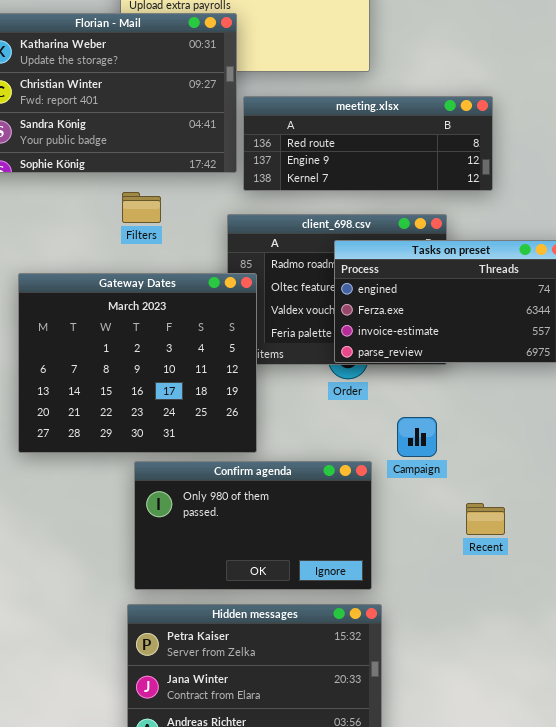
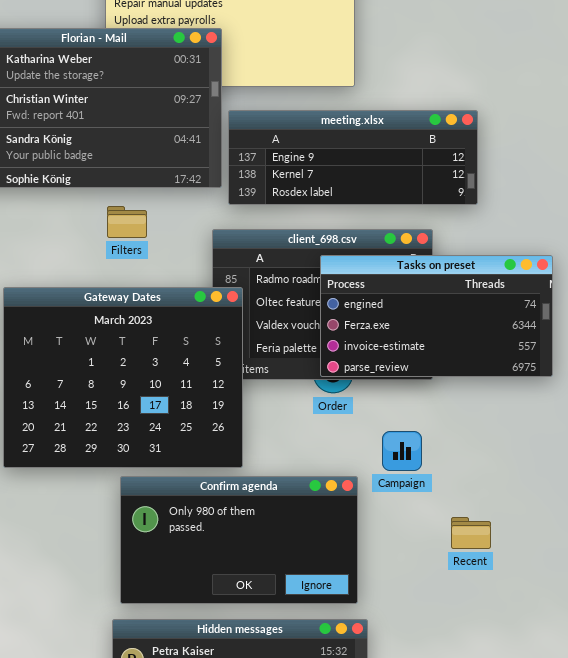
meeting.xlsx: [243,96,493,191] -> [228,110,478,205], scrolled down 1 row

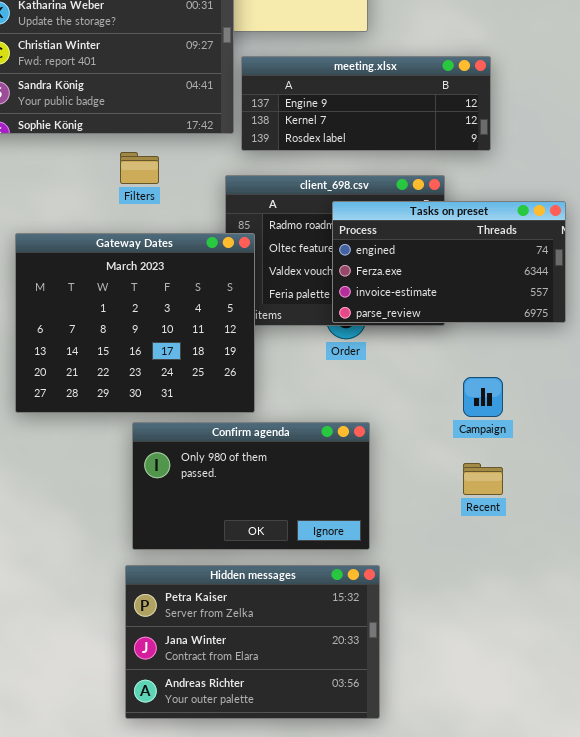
Campaign: [382,431,422,471] -> [463,377,503,417], moved

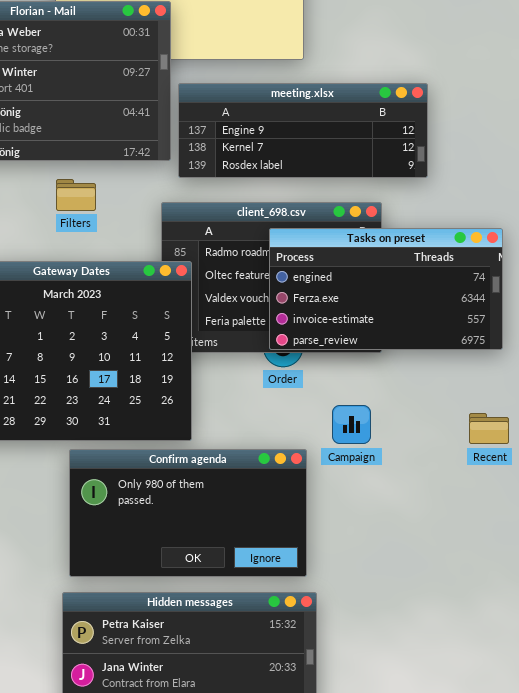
Campaign: [463,377,503,417] -> [332,405,371,444], moved
Recent: [463,463,503,495] -> [469,413,509,444], moved

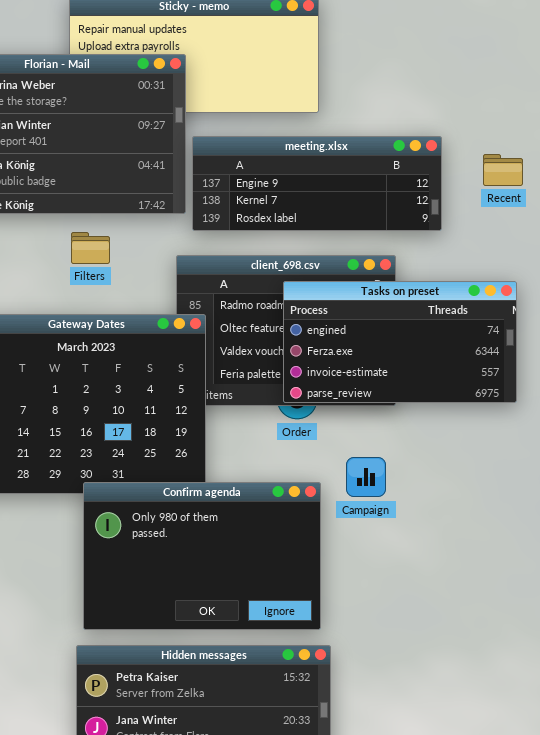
Recent: [469,413,509,444] -> [483,154,523,186], moved
Confirm agenda: [69,449,307,577] -> [83,482,321,630], resized

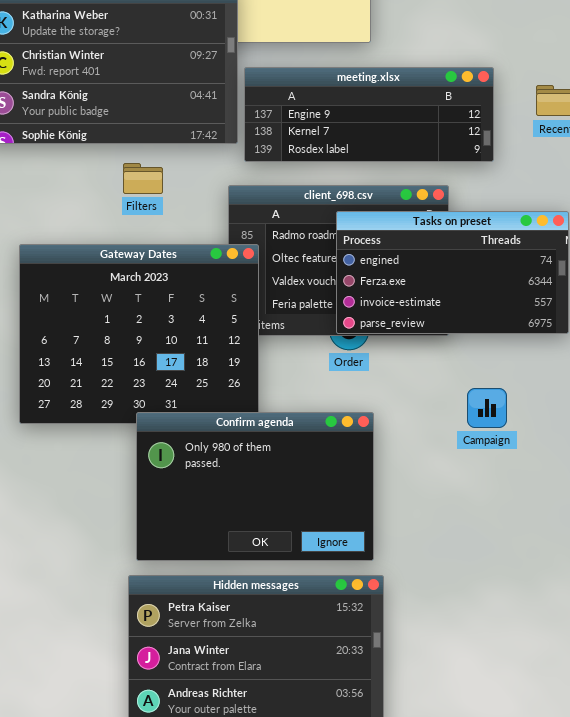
Campaign: [346,457,386,497] -> [467,388,507,428], moved

